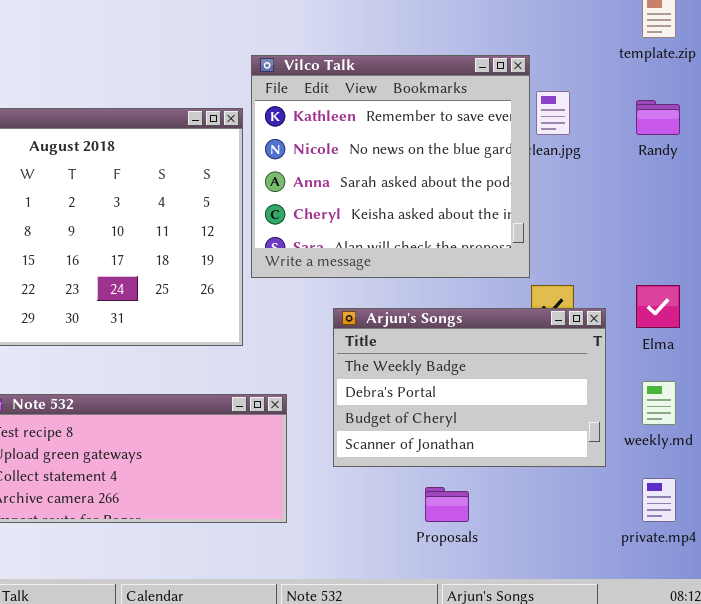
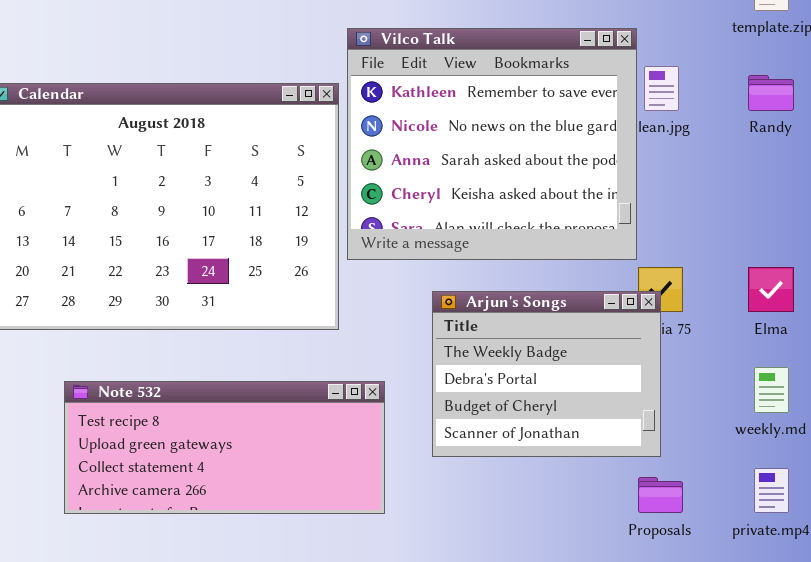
Arjun's Songs: [333,308,606,467] -> [432,291,661,457], resized
Proposals: [425,487,469,522] -> [638,477,683,513], moved

